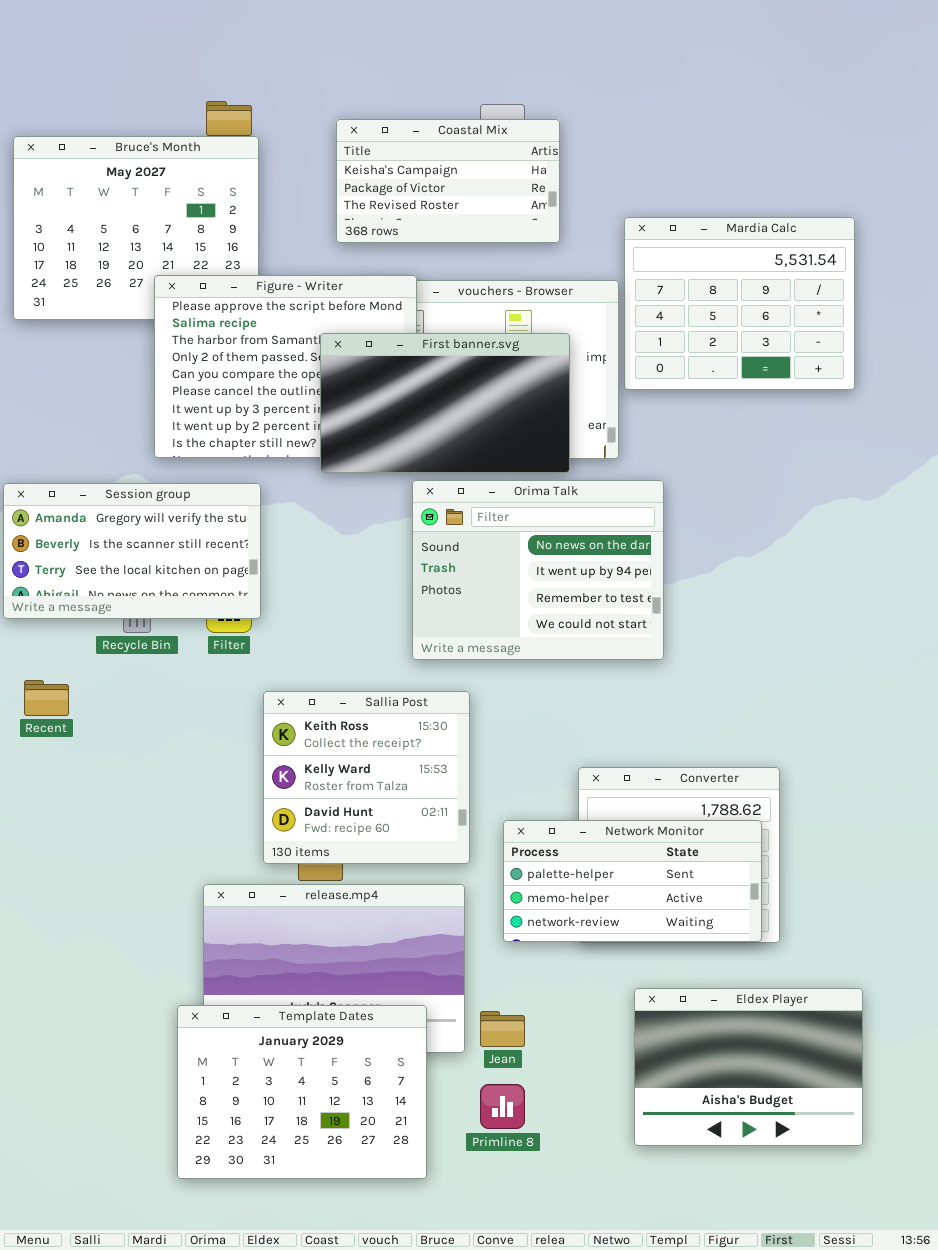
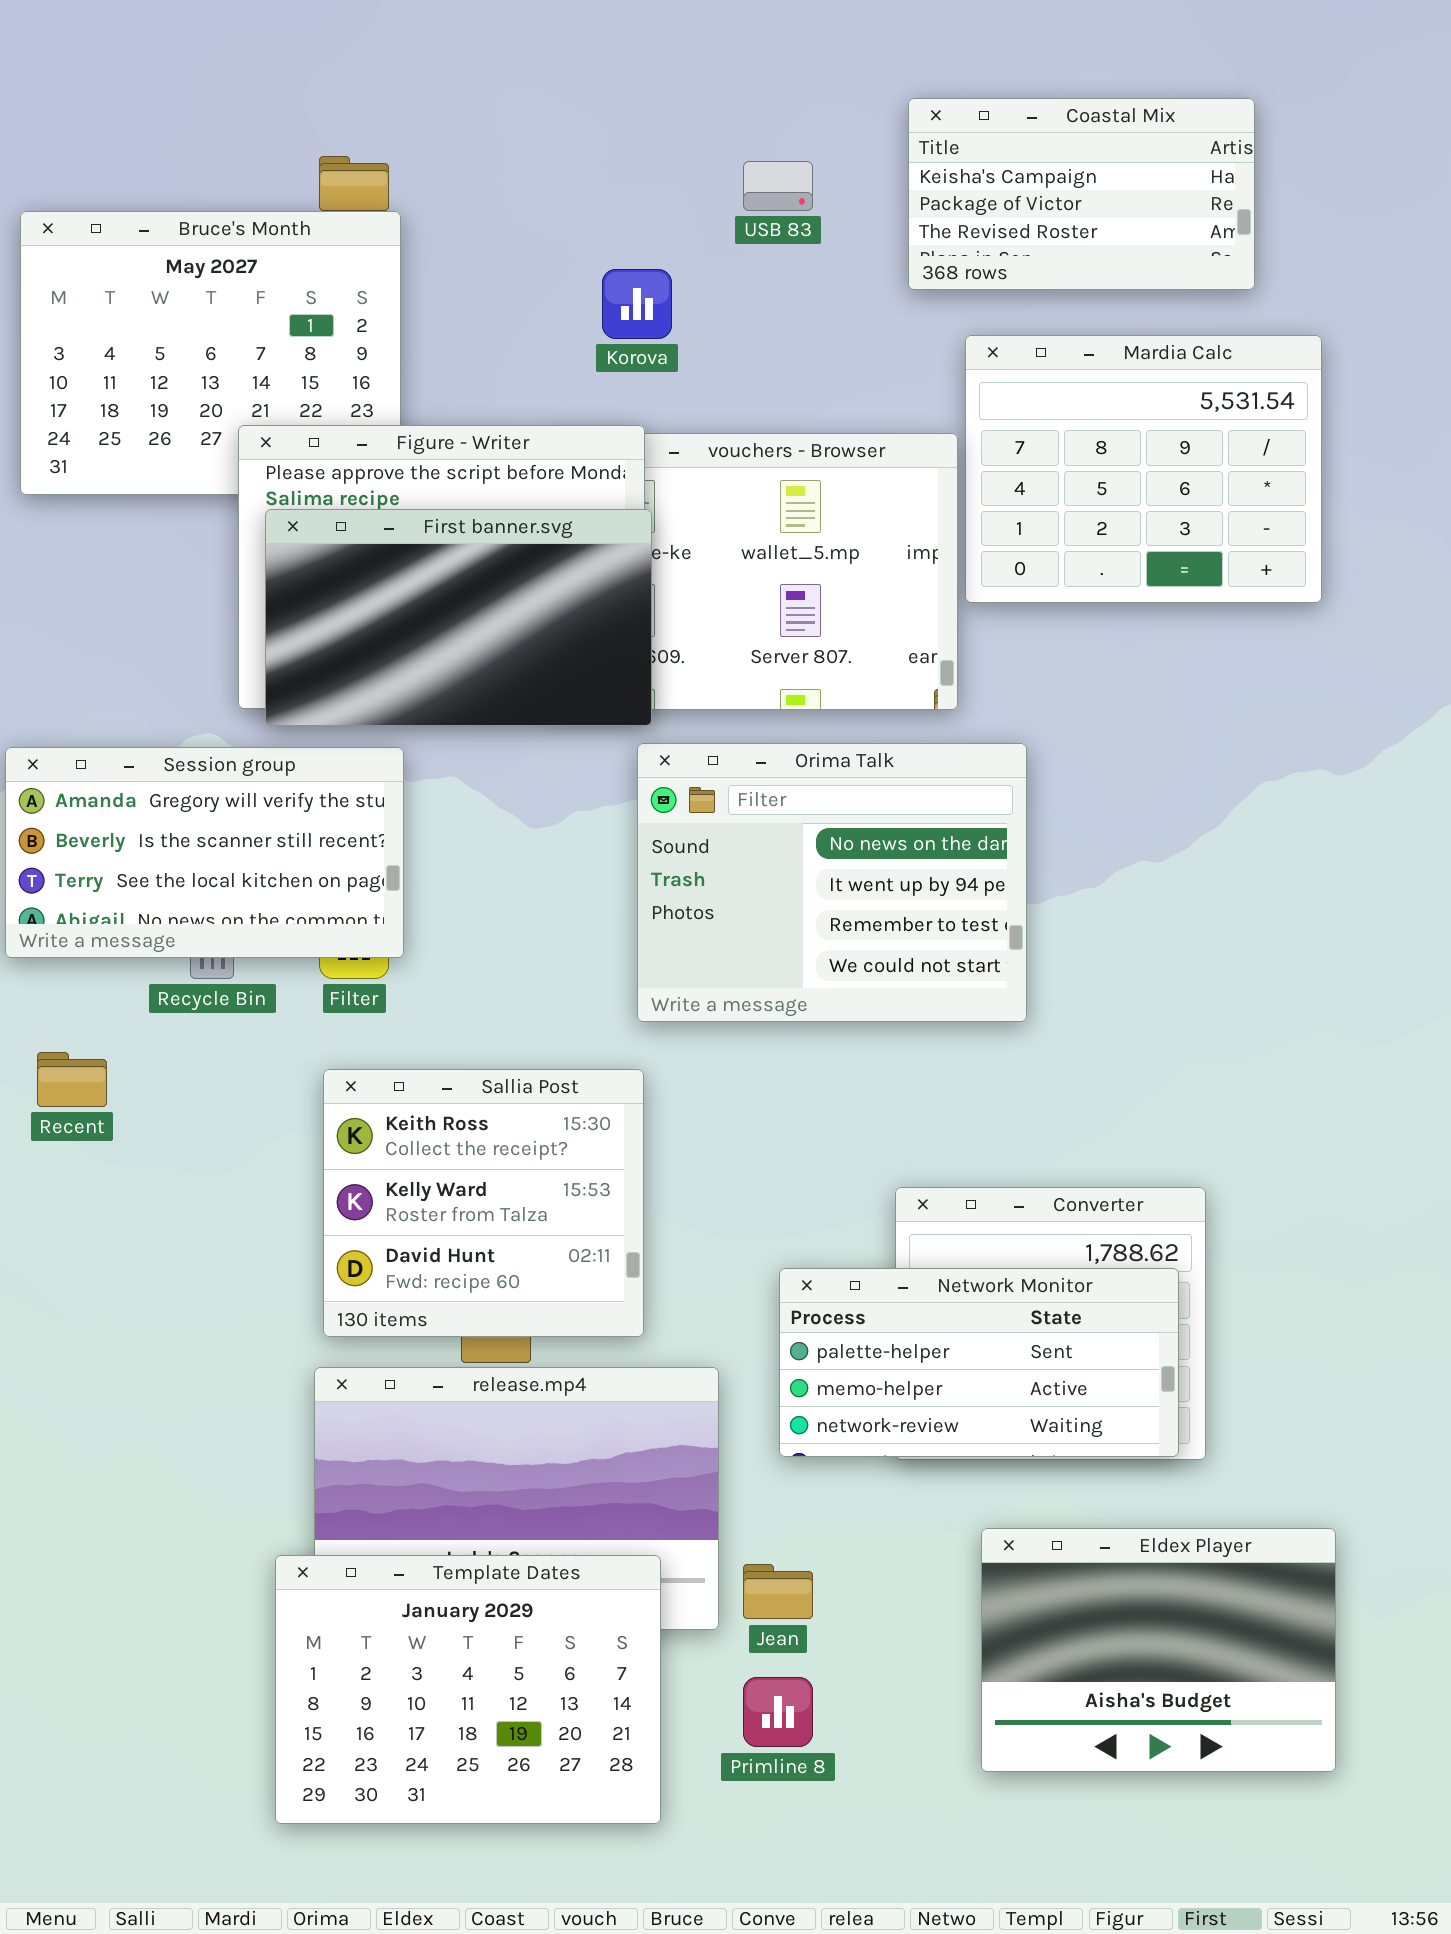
Coastal Mix: [336,119,560,243] -> [908,98,1255,290], moved
First banner.svg: [320,333,570,473] -> [265,509,652,726], moved
Sallia Post: [263,691,470,864] -> [323,1069,644,1337], moved

